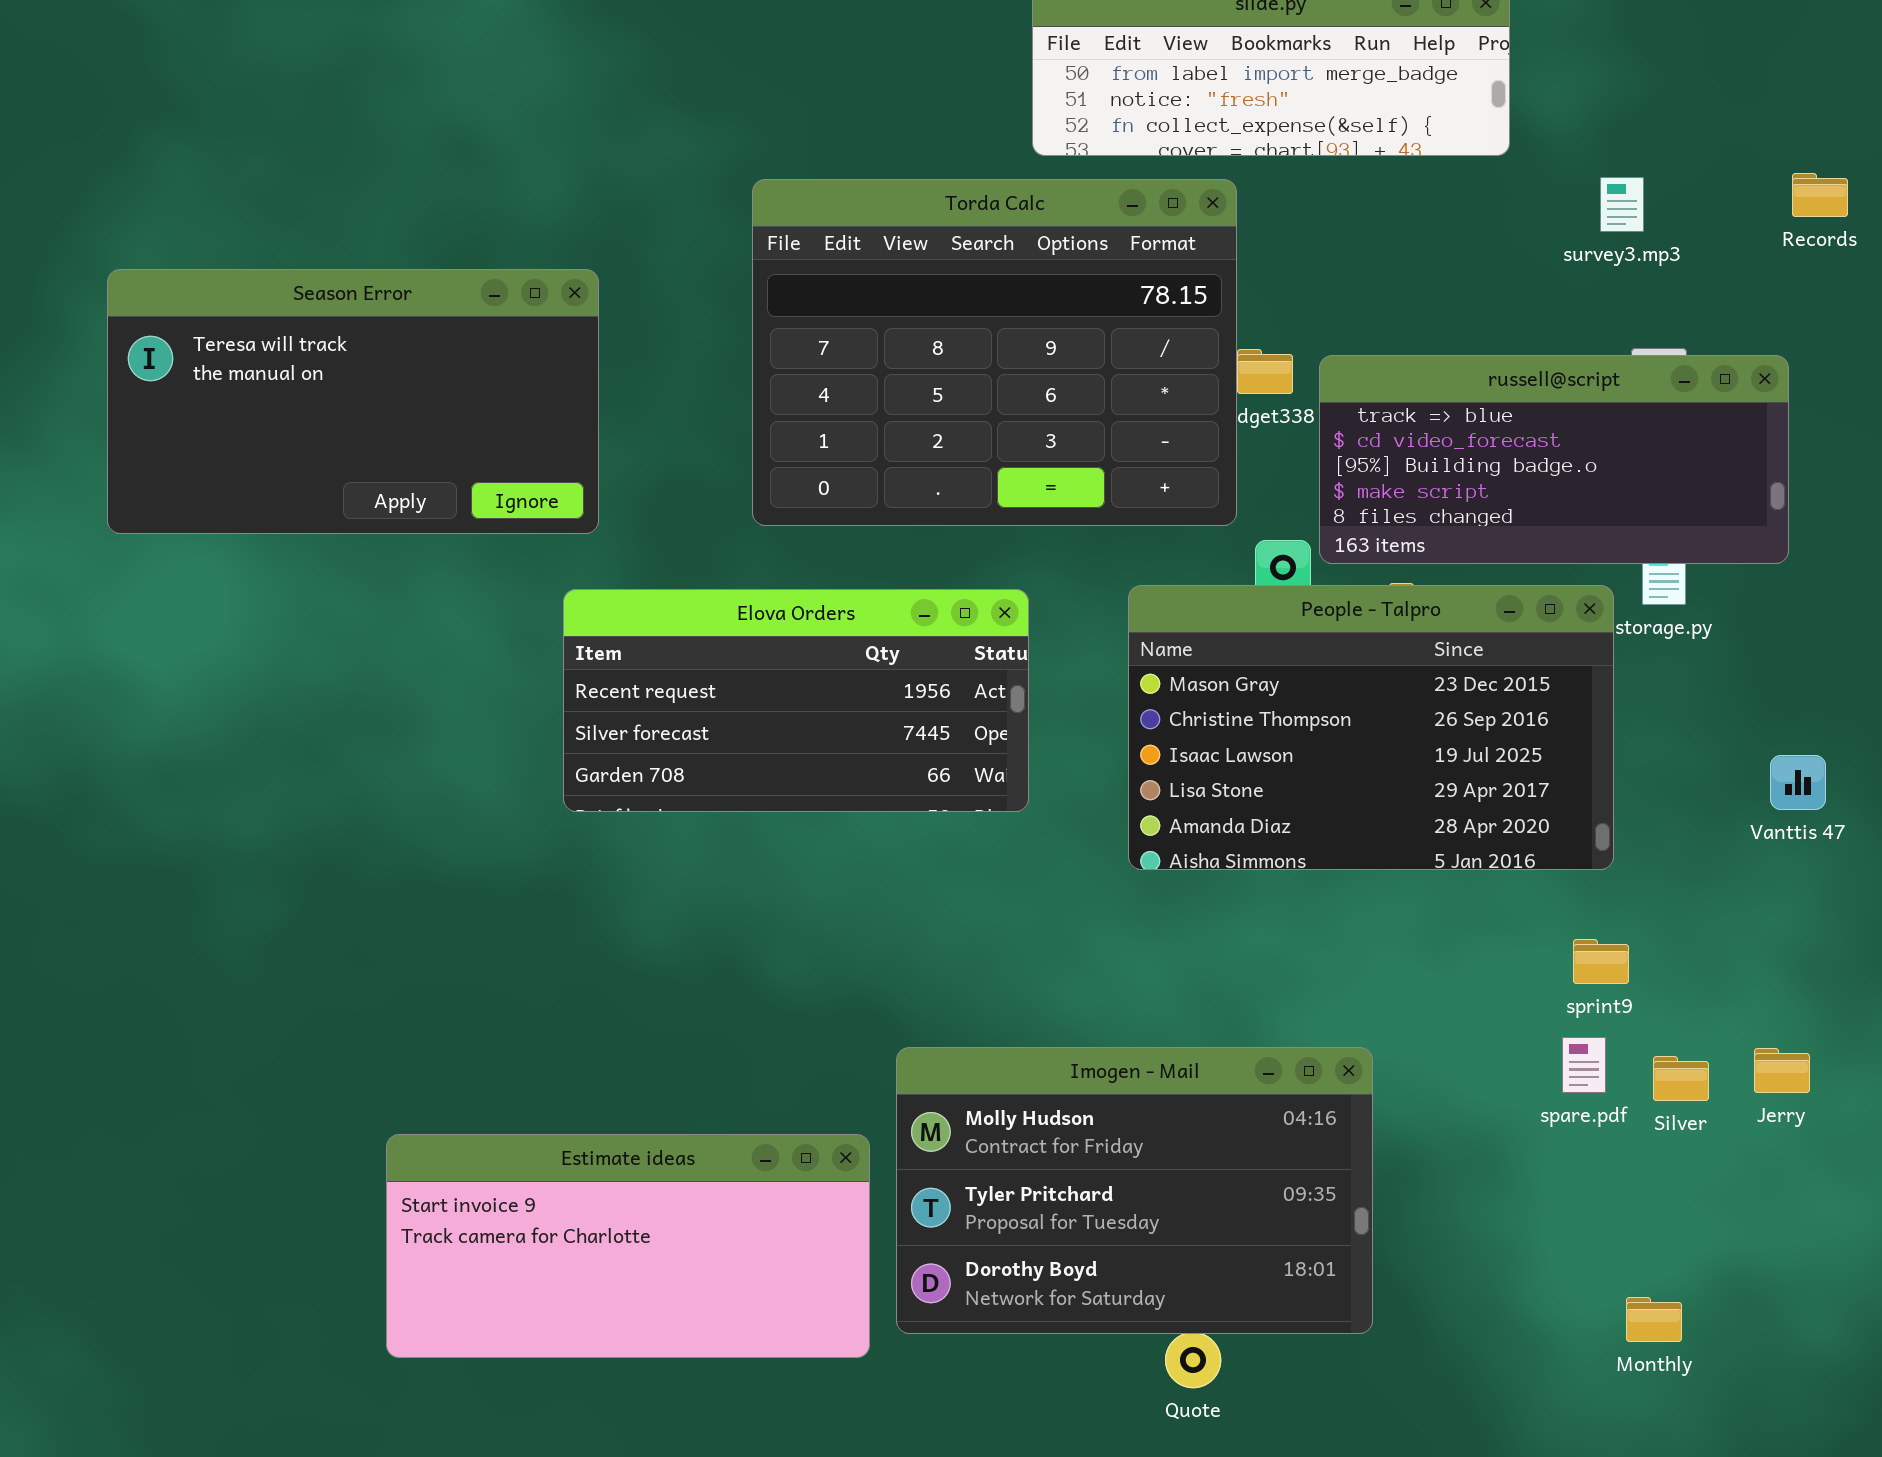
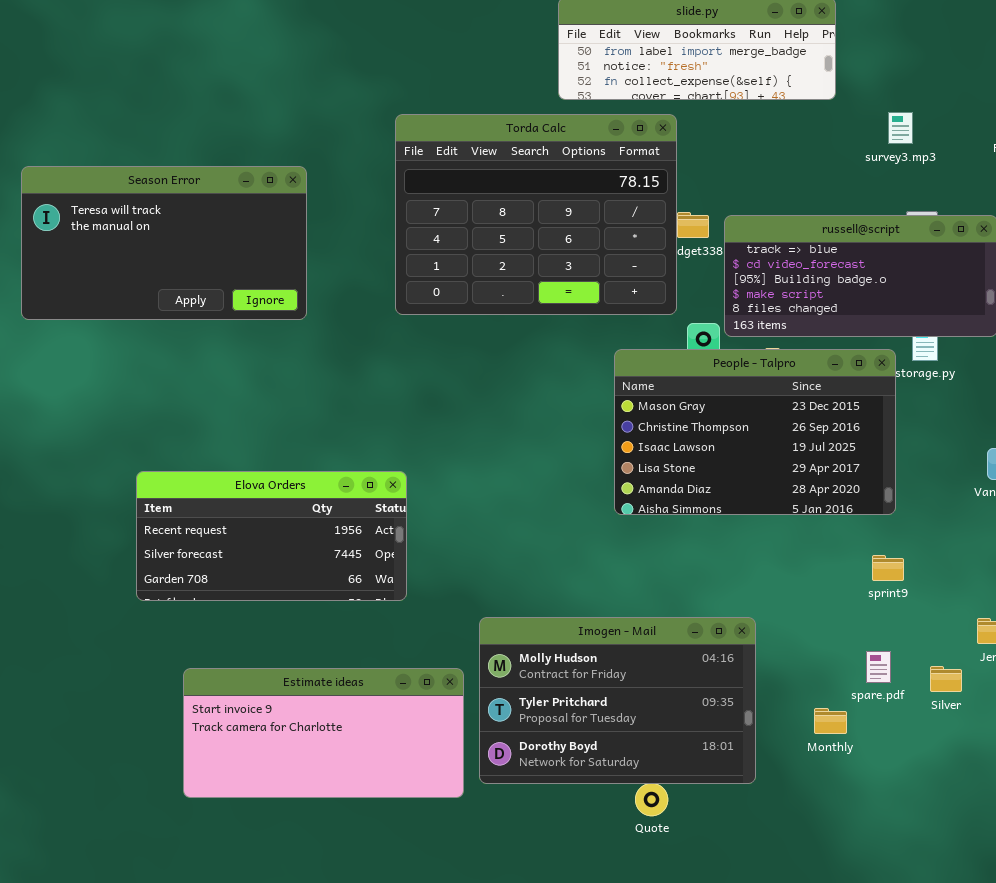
Elova Orders: [563,589,1029,812] -> [136,471,407,601], moved
spare.pdf: [1562,1037,1606,1093] -> [866,651,891,683], moved
Silver: [1653,1056,1709,1101] -> [930,666,962,692], moved
Monthly: [1626,1297,1682,1342] -> [814,708,847,734], moved

